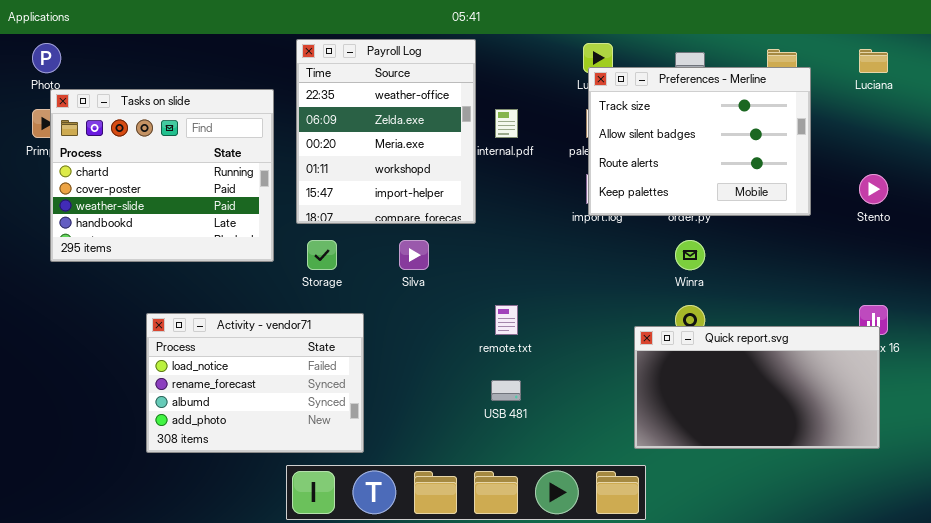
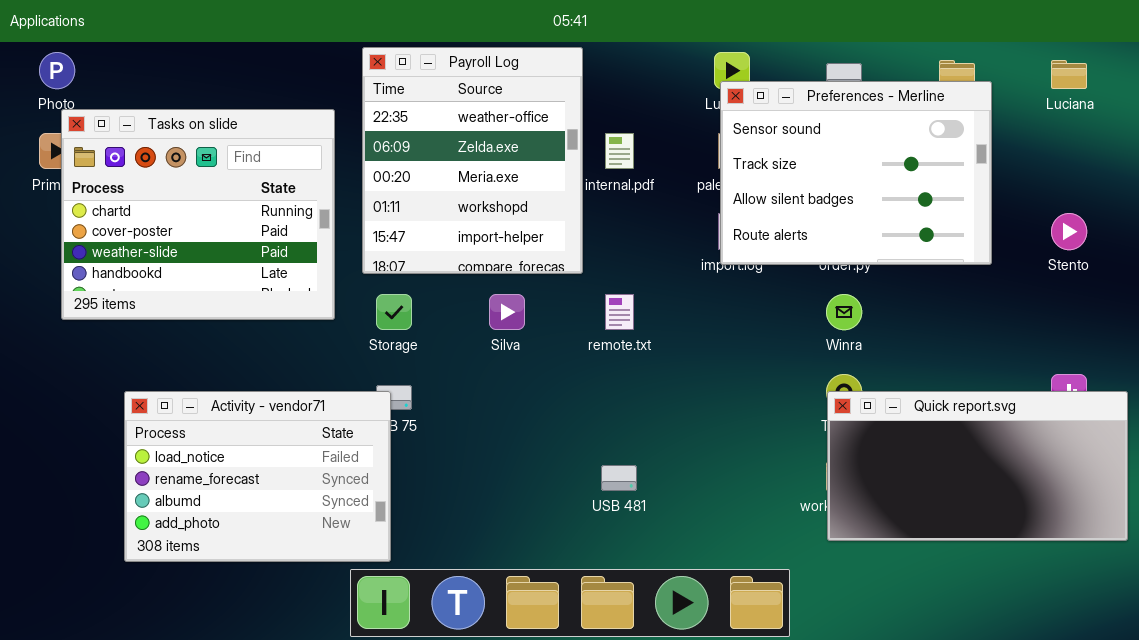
Preferences - Merline: [588,67,811,216] -> [720,81,992,265], scrolled up 1 row
remote.txt: [495,305,518,335] -> [605,294,634,330], moved
Activity - vendor71: [146,313,364,453] -> [124,391,391,562], moved
Quick report.svg: [634,326,880,449] -> [827,391,1128,541], moved

